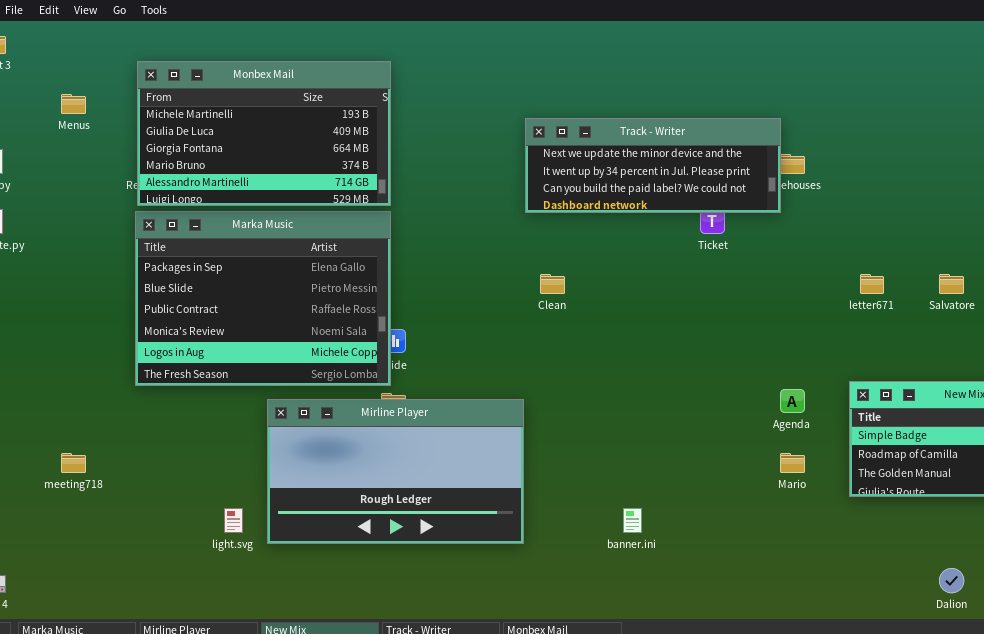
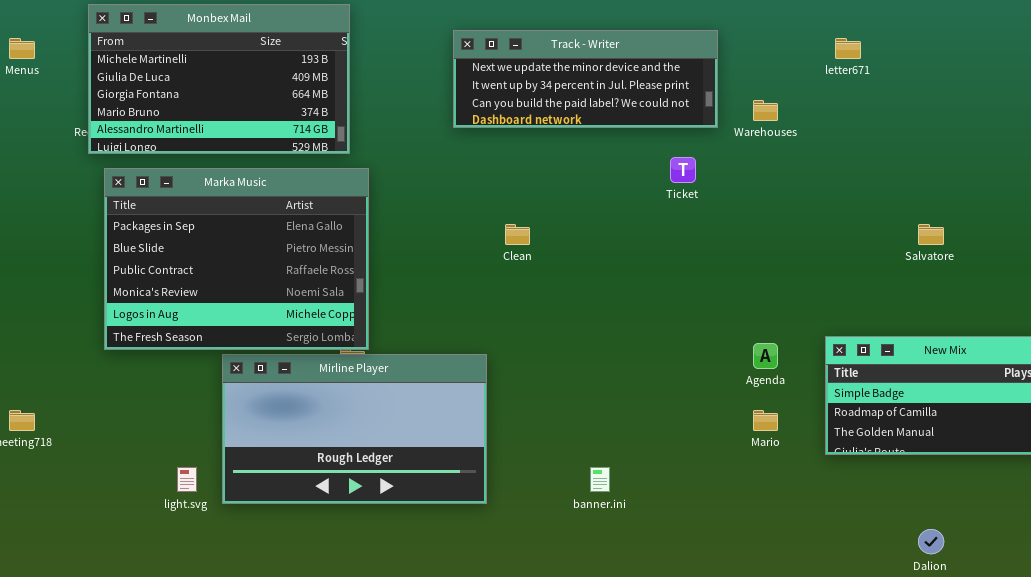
Track - Writer: [525,118,781,213] -> [453,30,718,128], moved
Marka Music: [135,211,391,386] -> [104,168,369,350], moved
letter671: [860,274,884,294] -> [835,38,861,59], moved

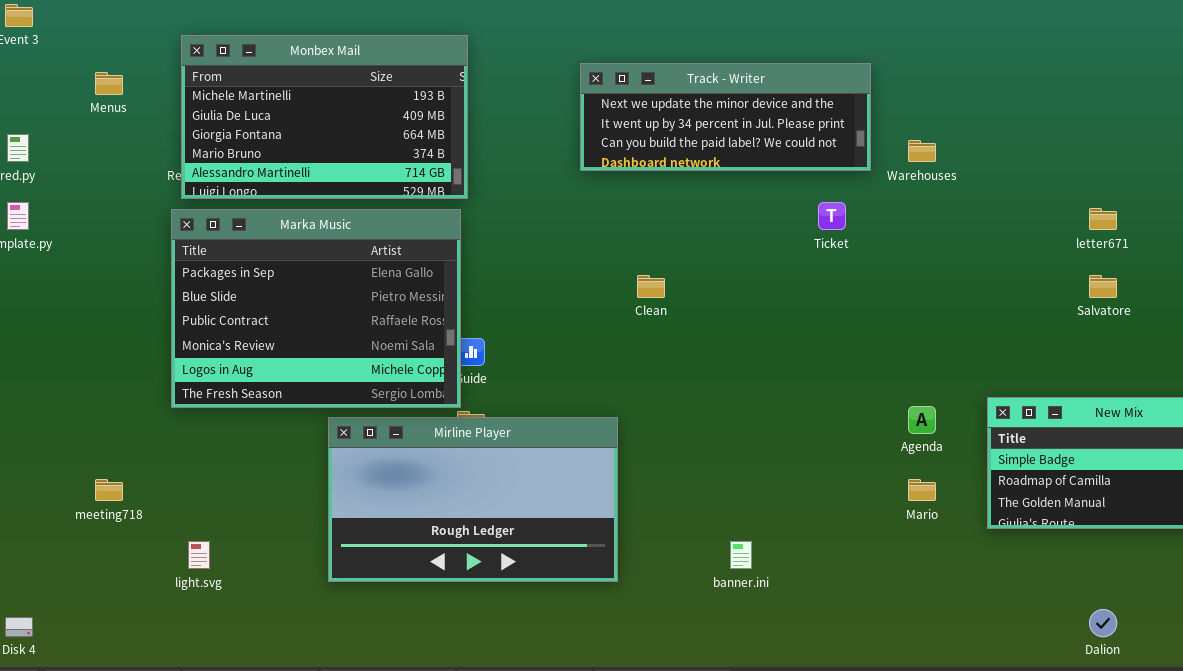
letter671: [835,38,861,59] -> [1089,208,1117,230], moved
Marka Music: [104,168,369,350] -> [171,209,461,408], moved
light.svg: [177,467,197,492] -> [188,541,210,569], moved

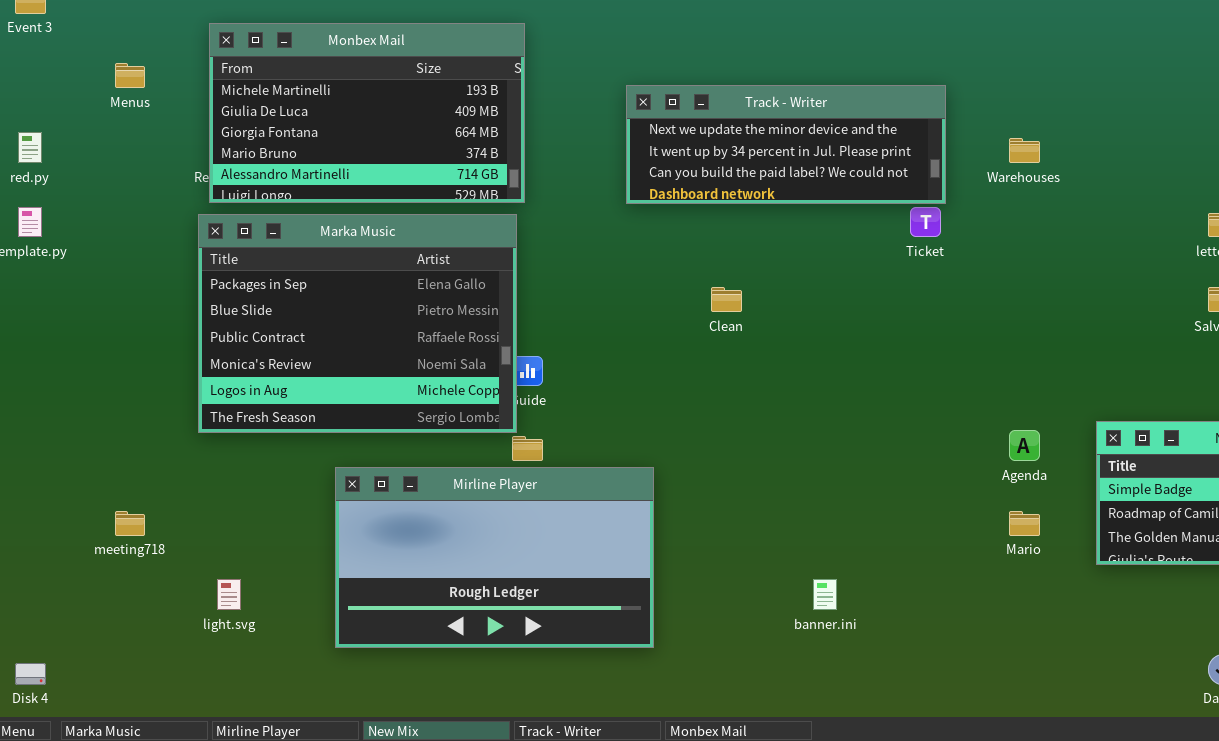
Track - Writer: [580,63,871,171] -> [626,85,946,204], moved
Mirline Player: [328,417,618,582] -> [335,467,654,648], moved

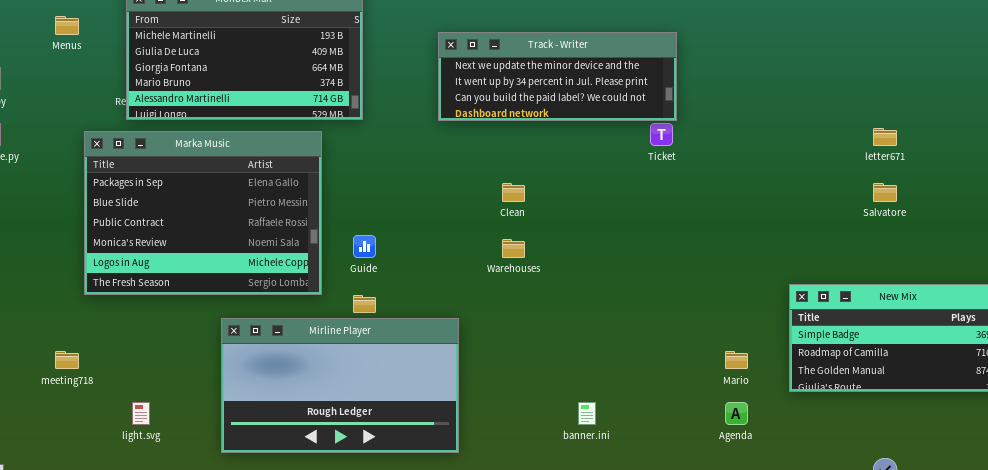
Warehouses: [1009,138,1040,163] -> [502,239,525,258], moved
Marka Music: [198,214,517,433] -> [84,131,322,295], moved
Agenda: [1009,430,1040,461] -> [725,402,748,425], moved

